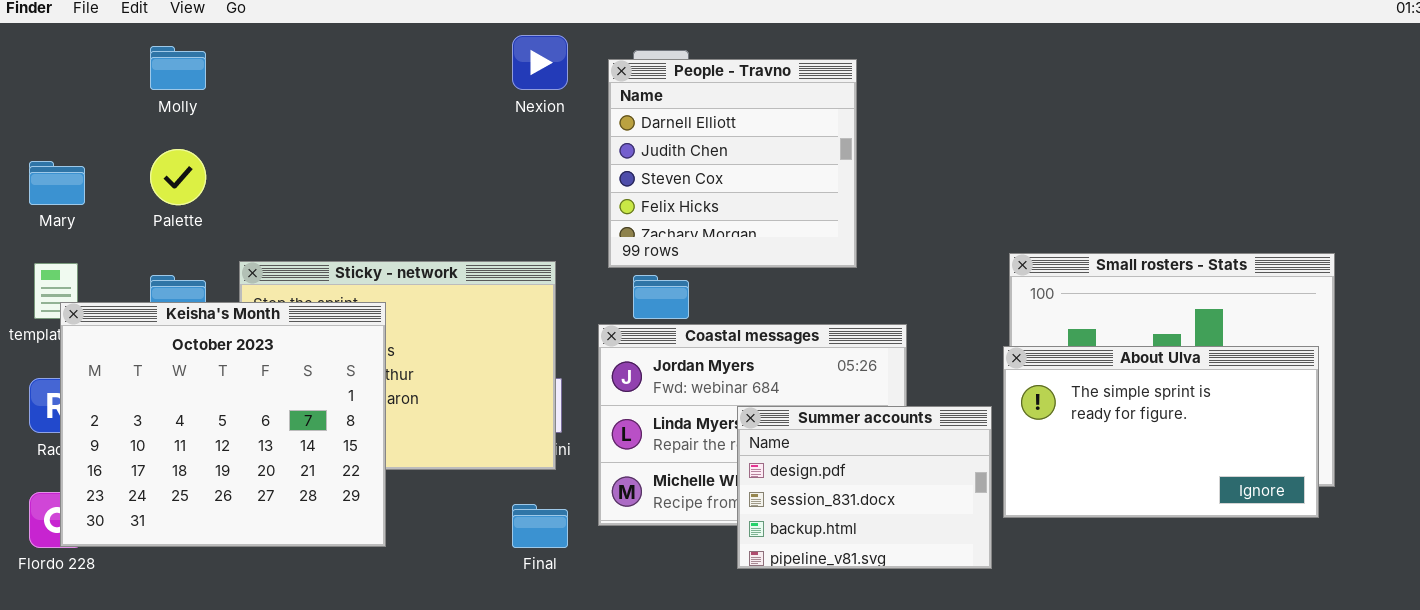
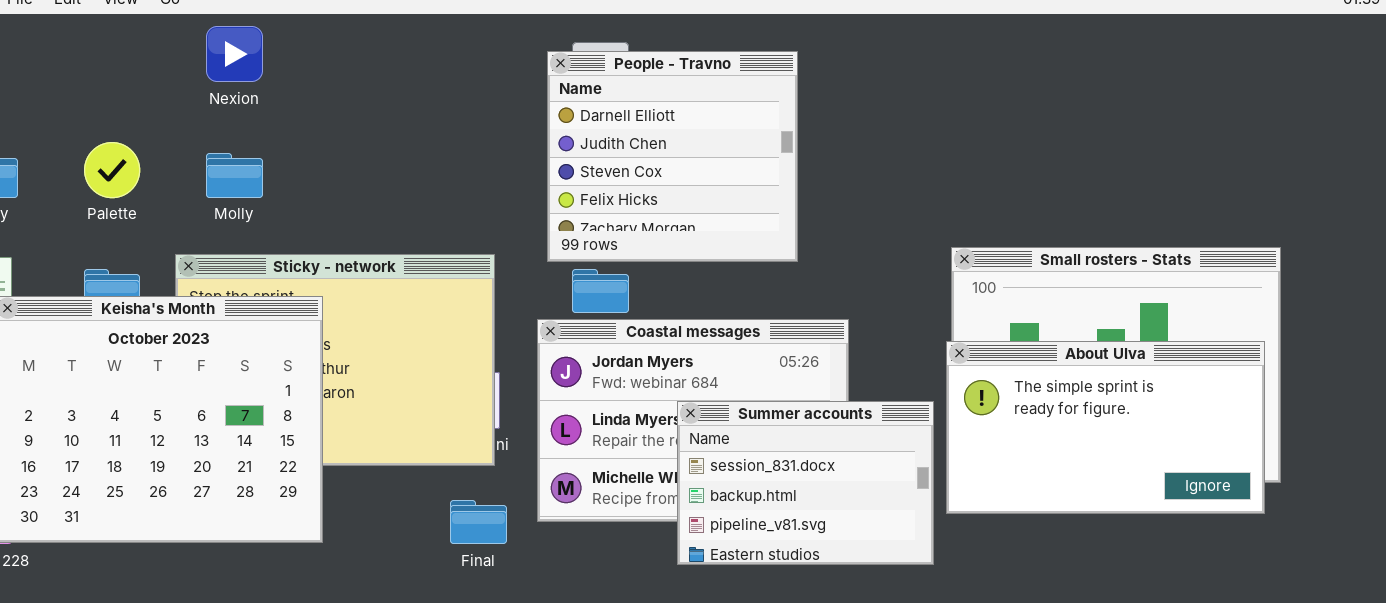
Nexion: [512,35,568,90] -> [206,26,263,82], moved
Molly: [150,46,206,90] -> [206,153,263,198], moved
Summer accounts: [737,406,992,569] -> [677,401,934,565], scrolled down 1 row

